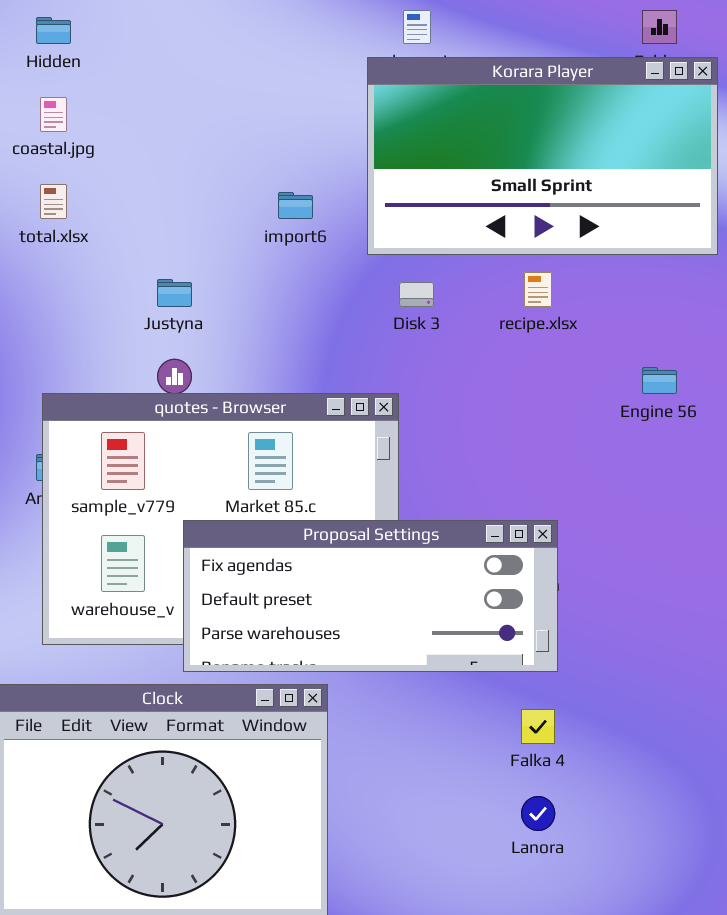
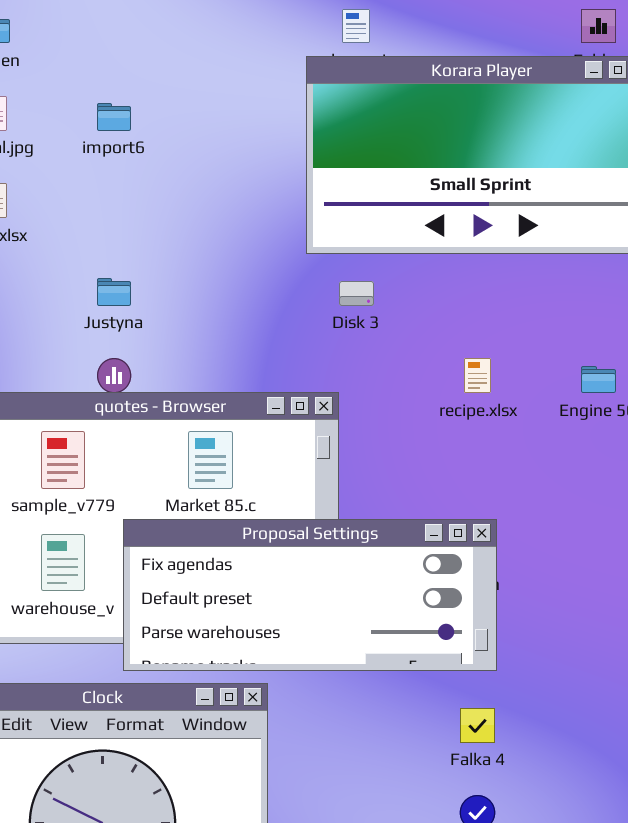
import6: [278,192,313,219] -> [97,103,131,131], moved
recipe.xlsx: [524,272,552,307] -> [464,358,491,393], moved

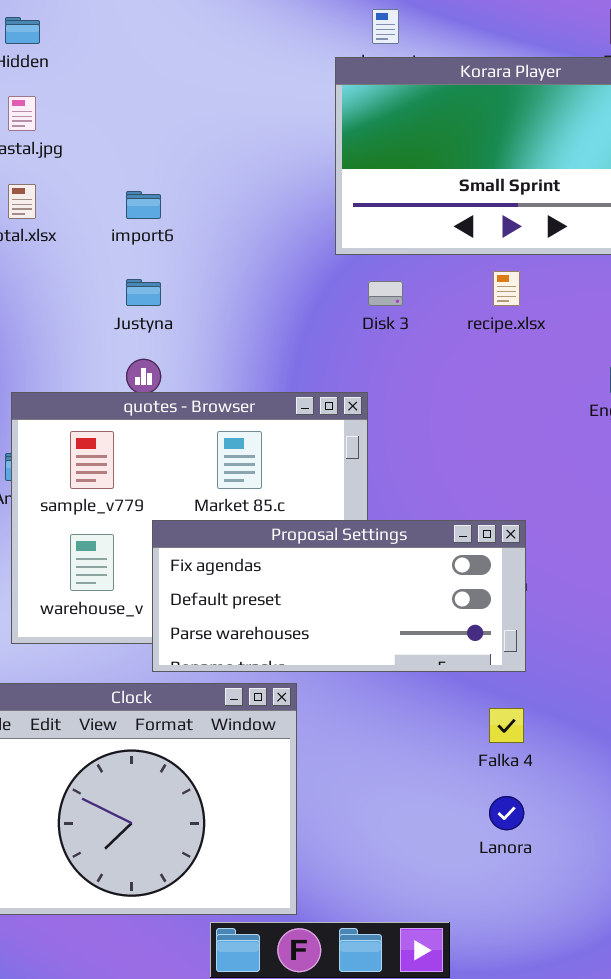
import6: [97,103,131,131] -> [126,191,161,219], moved
recipe.xlsx: [464,358,491,393] -> [493,271,520,306], moved

